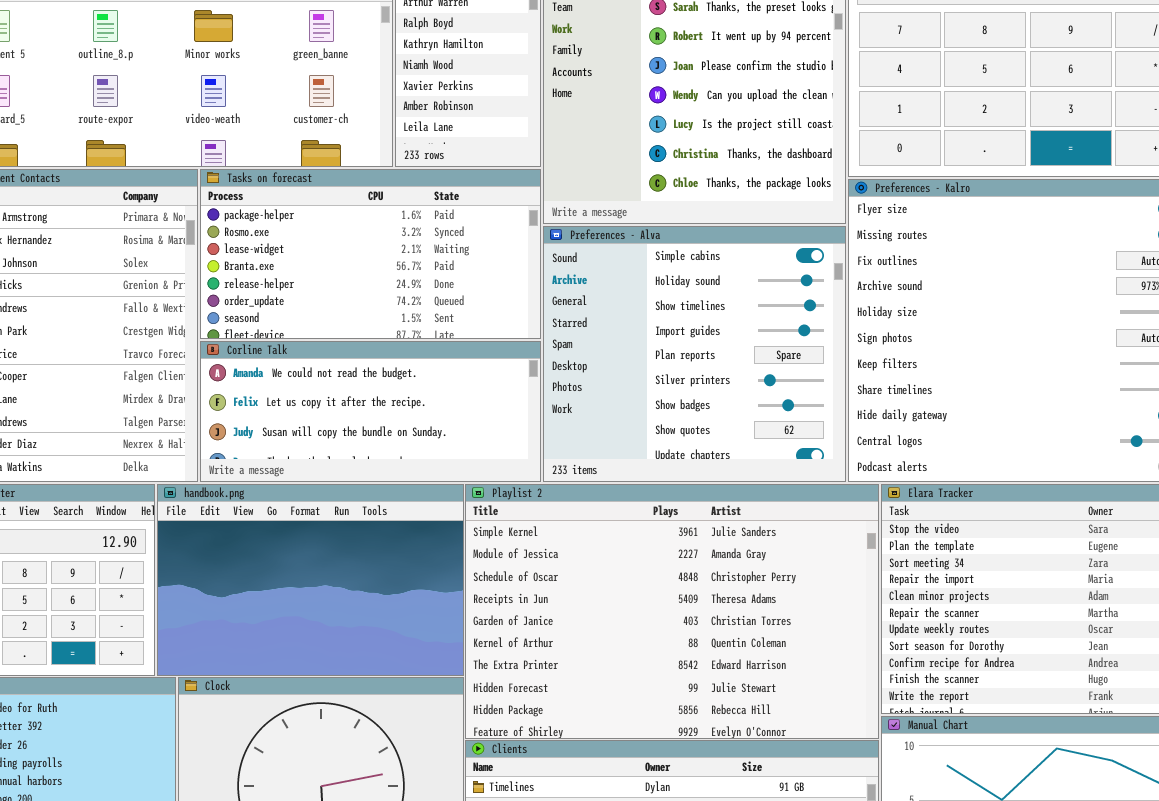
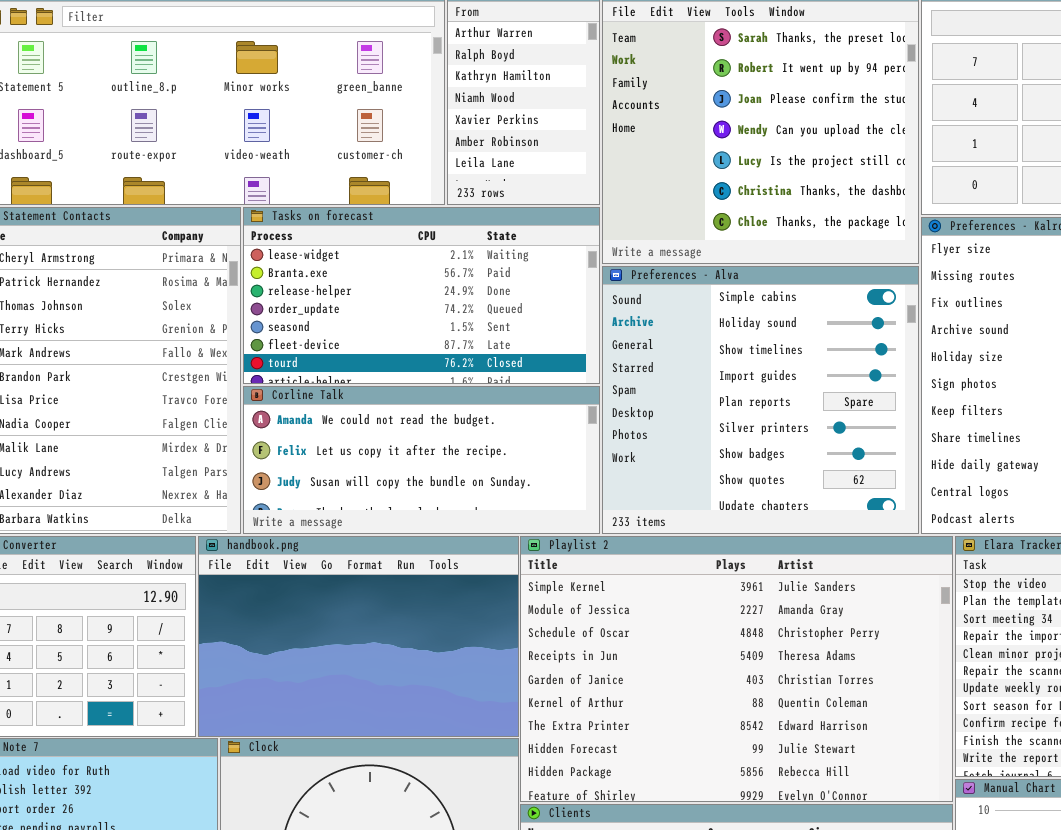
Tasks on forecast: [200,169,541,339] -> [243,207,600,384], scrolled down 2 rows

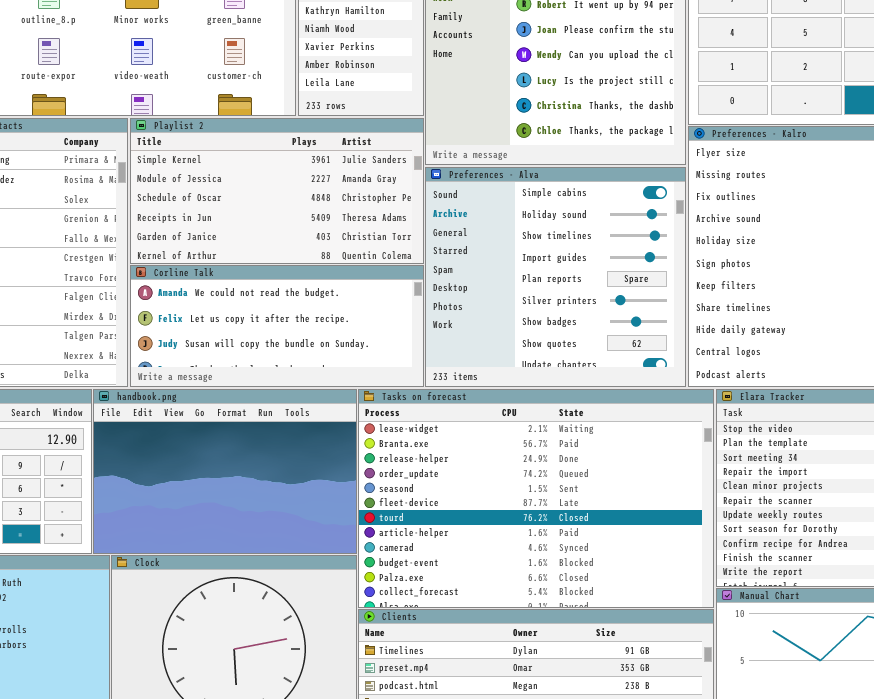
Tasks on forecast: [243,207,600,384] -> [358,389,714,608], moved, resized
Playlist 2: [520,536,953,802] -> [130,118,424,264], moved, resized

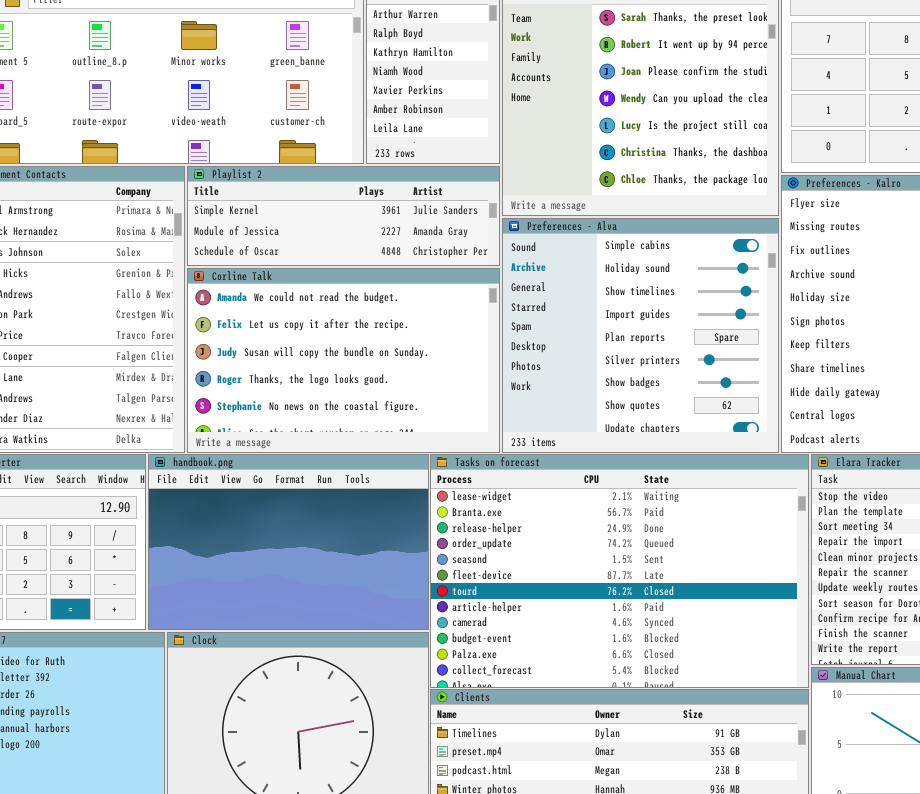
Playlist 2: [130,118,424,264] -> [187,166,500,266], resized
Corline Talk: [130,265,424,387] -> [187,268,500,453], resized

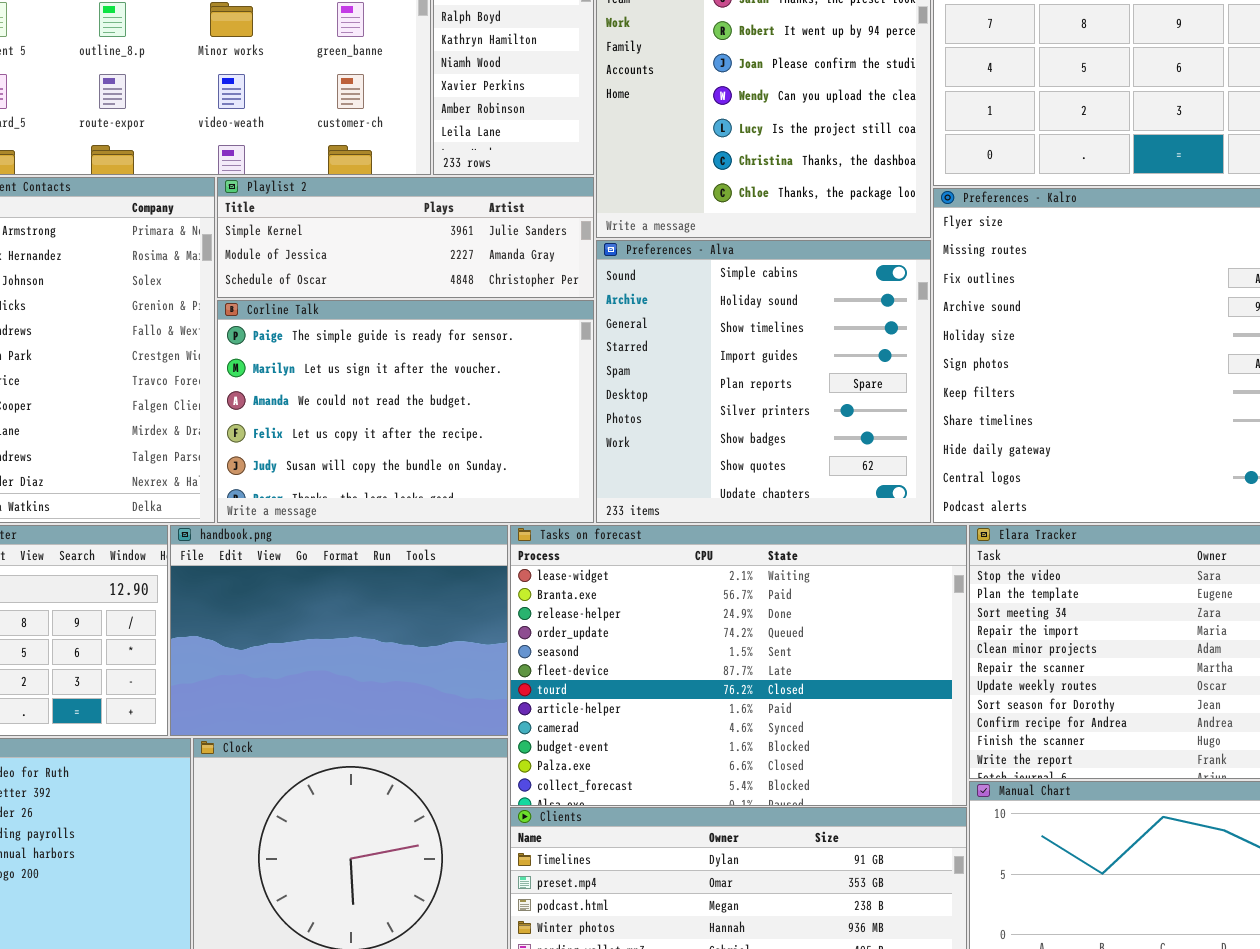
Corline Talk: [187,268,500,453] -> [217,300,594,523], scrolled up 2 rows

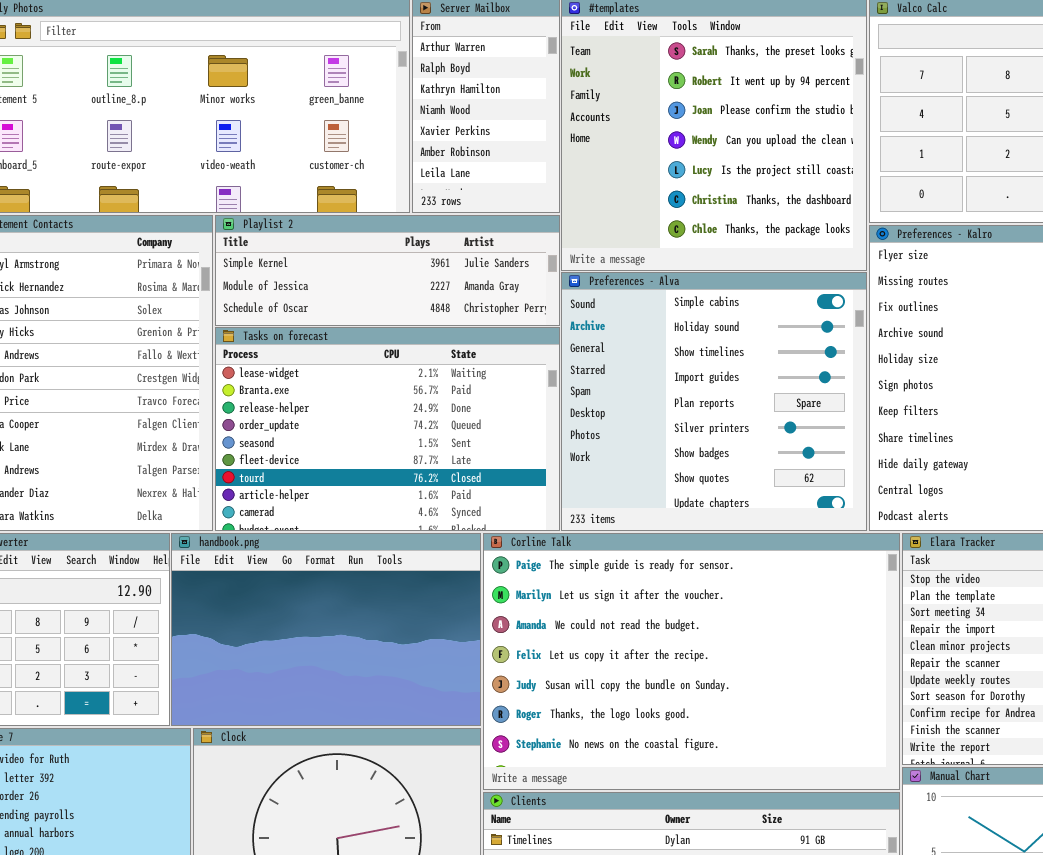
Corline Talk: [217,300,594,523] -> [483,533,900,790], moved, resized
Tasks on forecast: [510,525,967,806] -> [215,327,560,531], moved, resized

